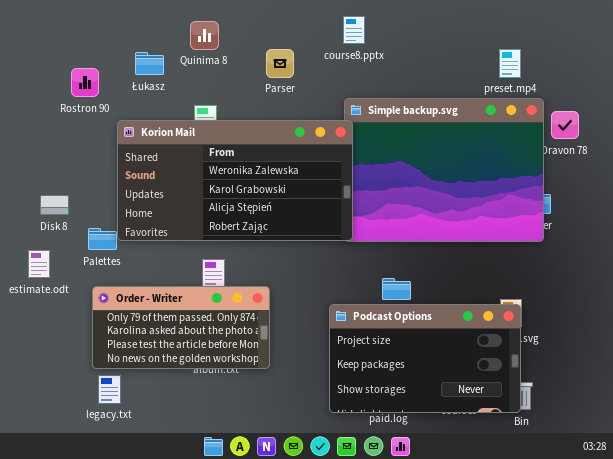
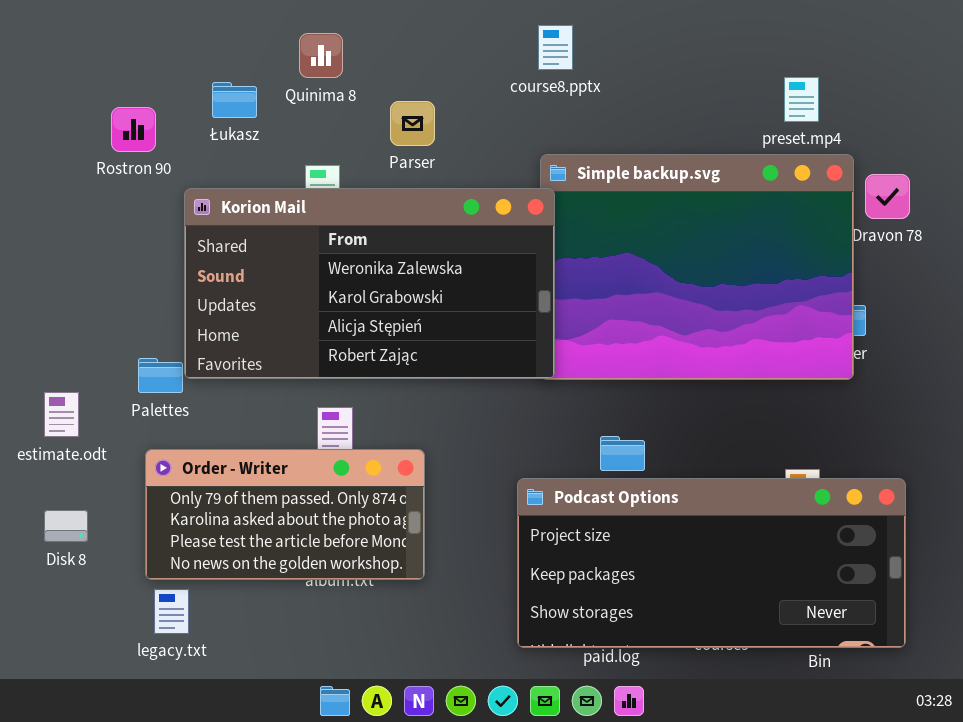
Parser: [266,49,294,78] -> [390,101,435,146], moved
Disk 8: [40,195,69,215] -> [44,510,88,542], moved
Podcast Options: [329,304,521,413] -> [517,478,906,648], resized

